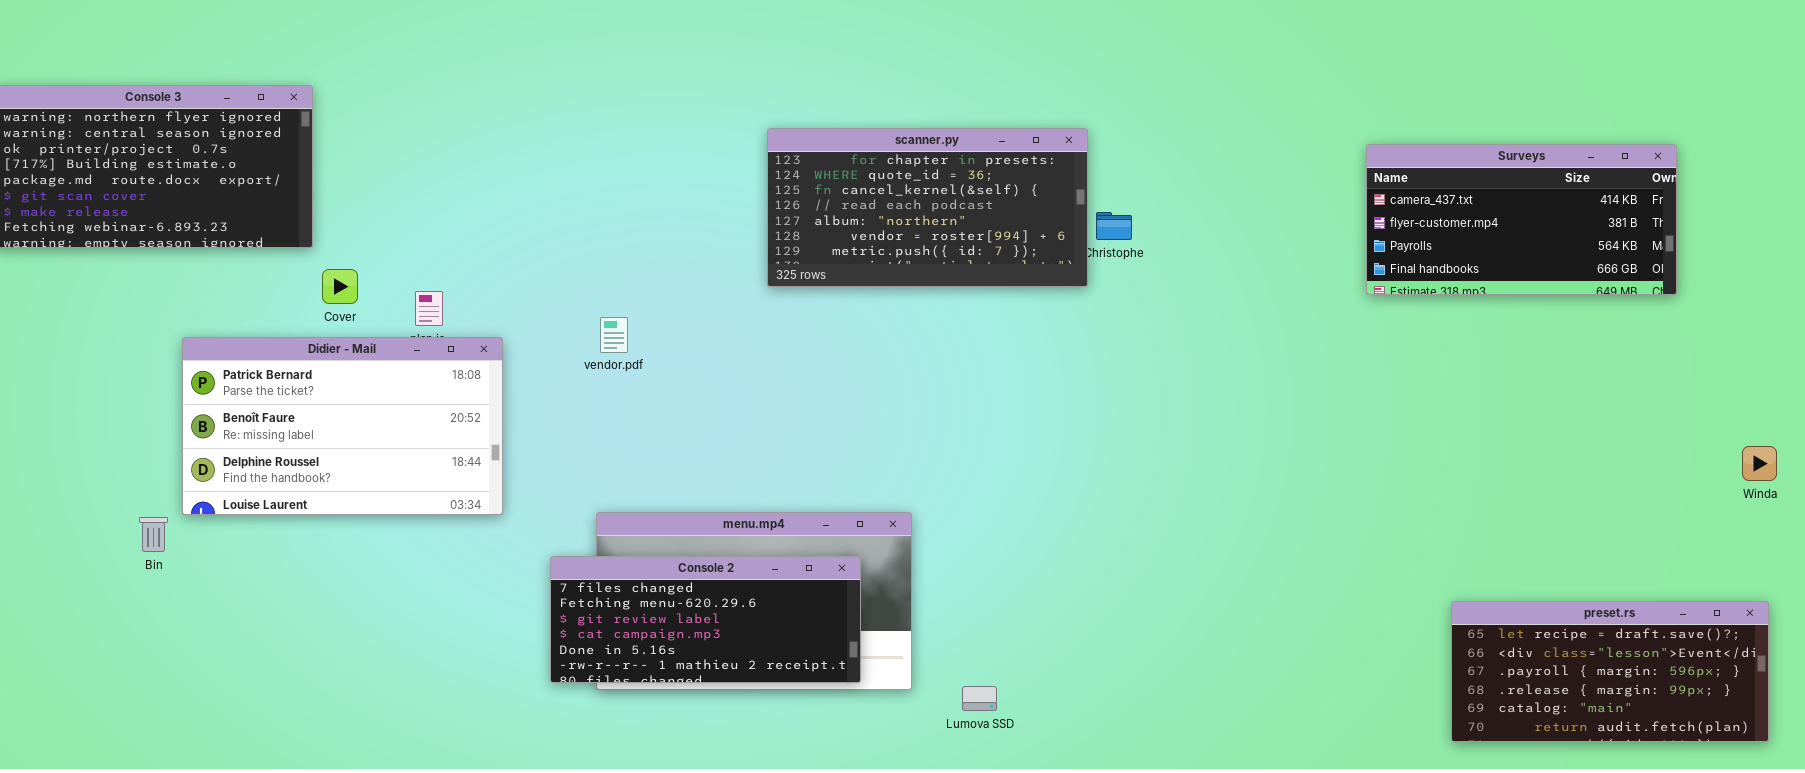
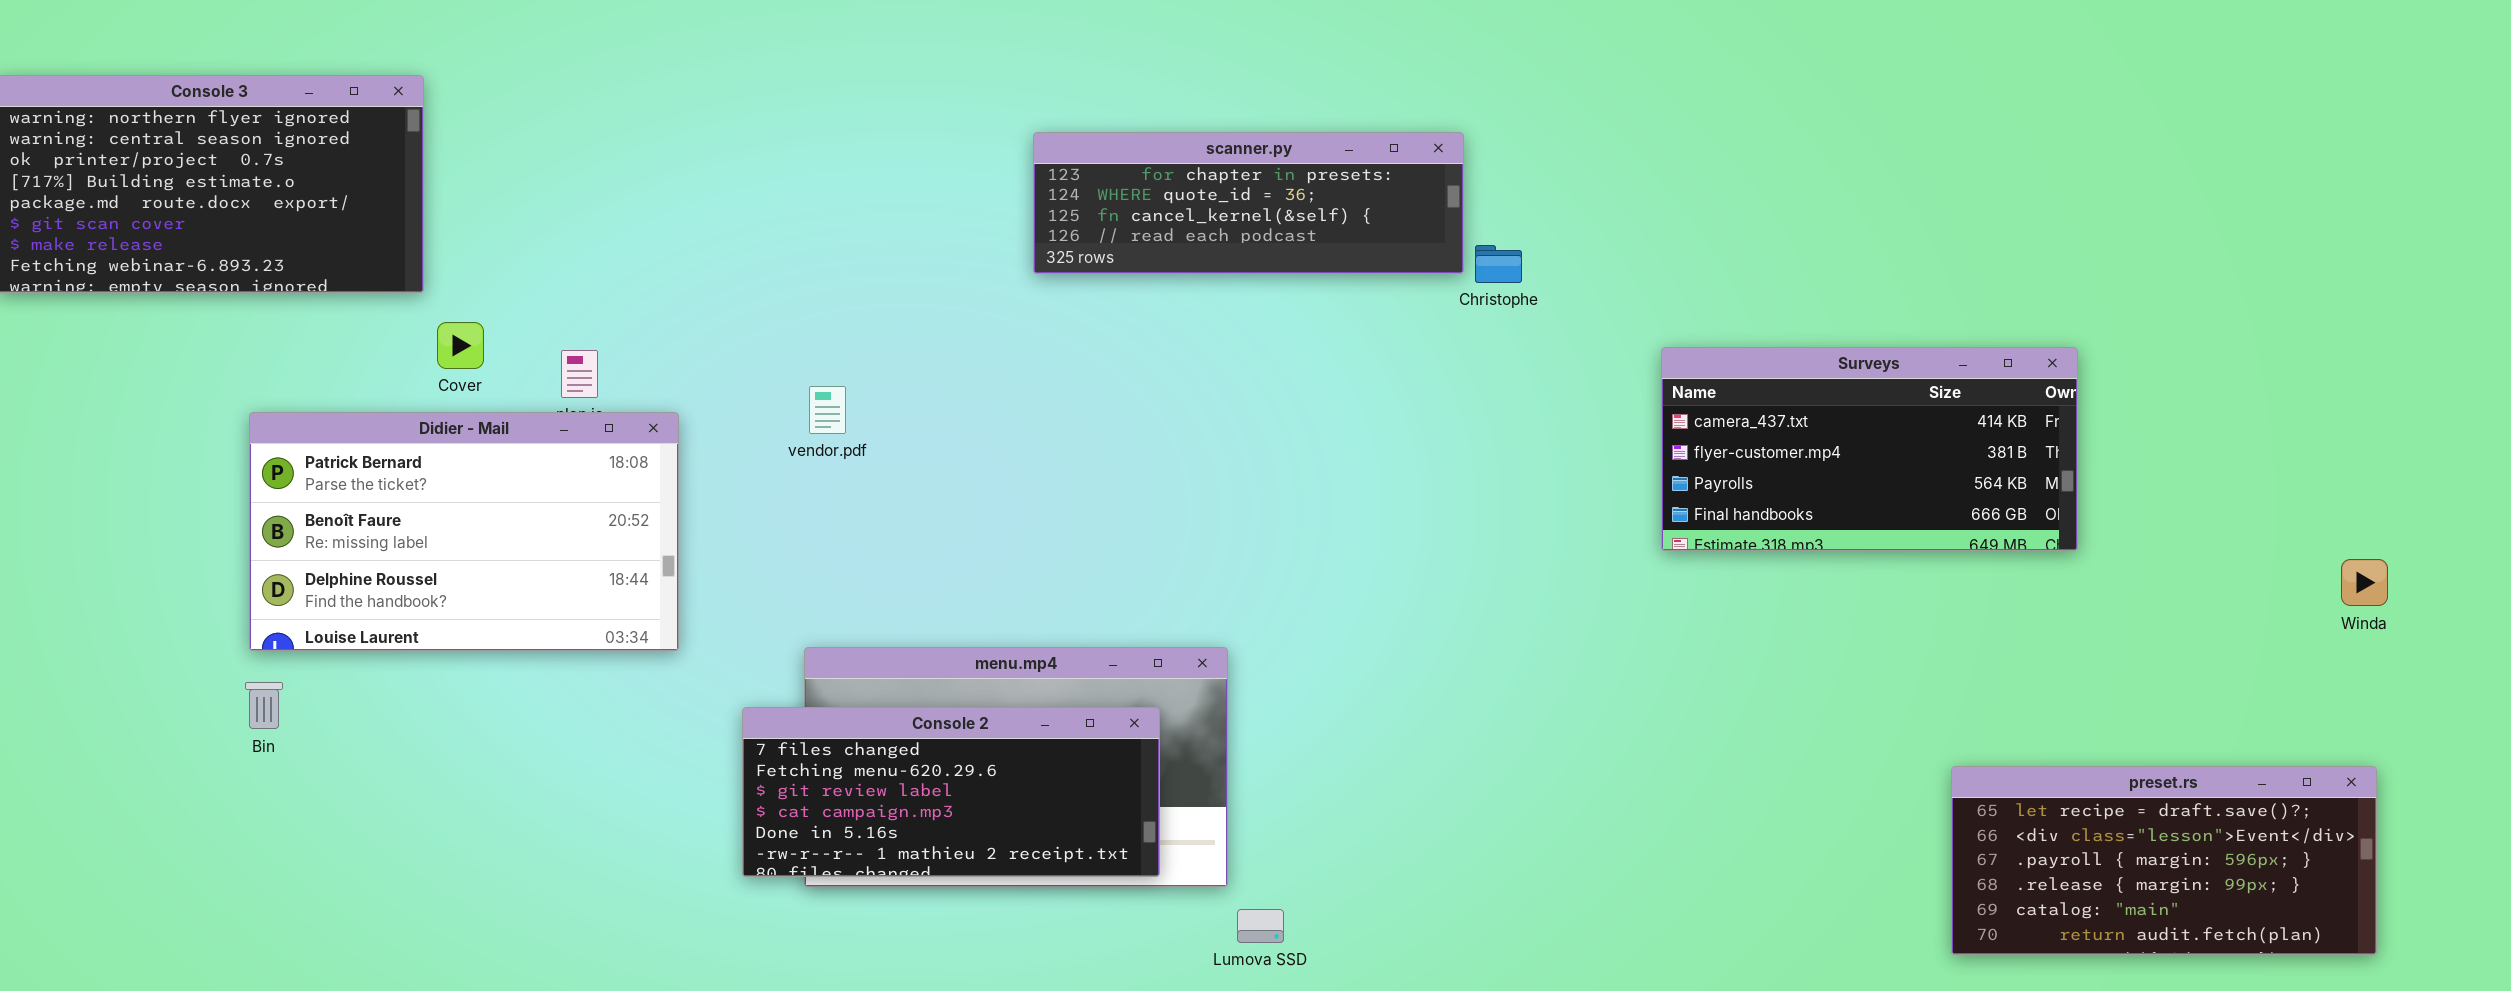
scanner.py: [767,128,1088,287] -> [1033,132,1464,274], resized
Surveys: [1366,144,1677,295] -> [1661,347,2078,551], moved
Bin: [139,517,168,552] -> [245,682,283,729], moved
Lumova SSD: [962,686,997,711] -> [1237,909,1284,943], moved

